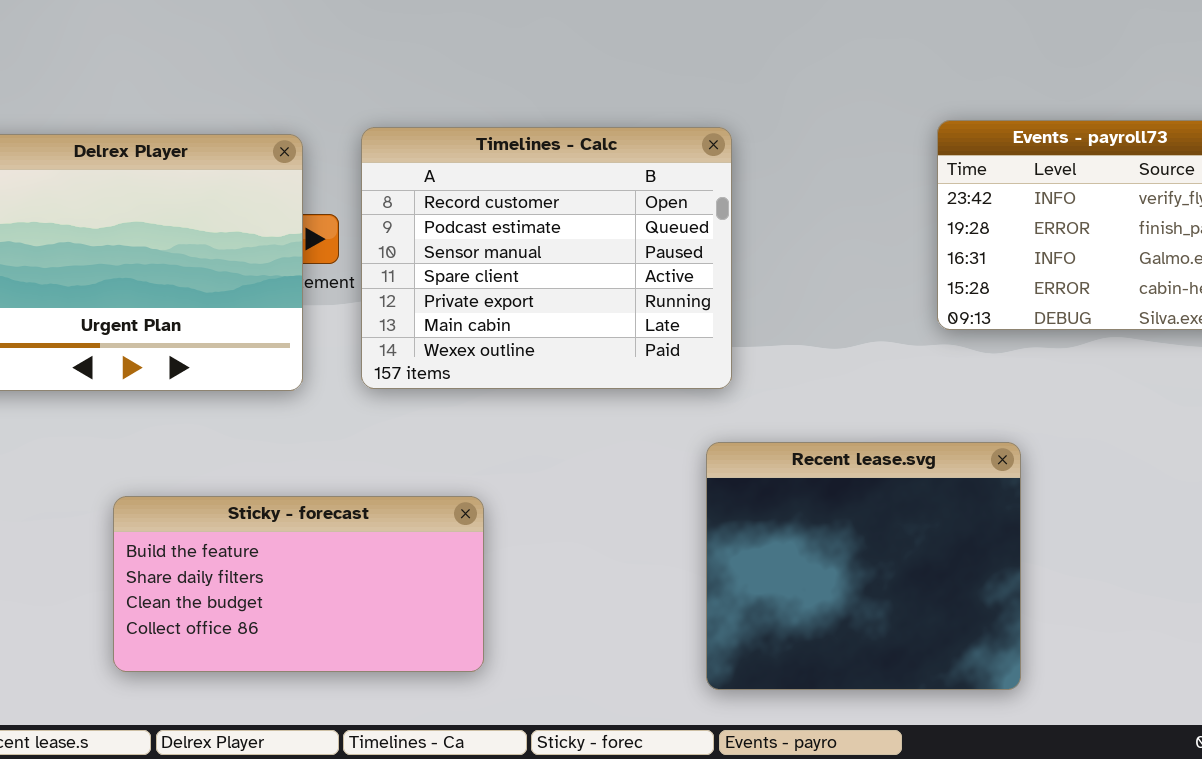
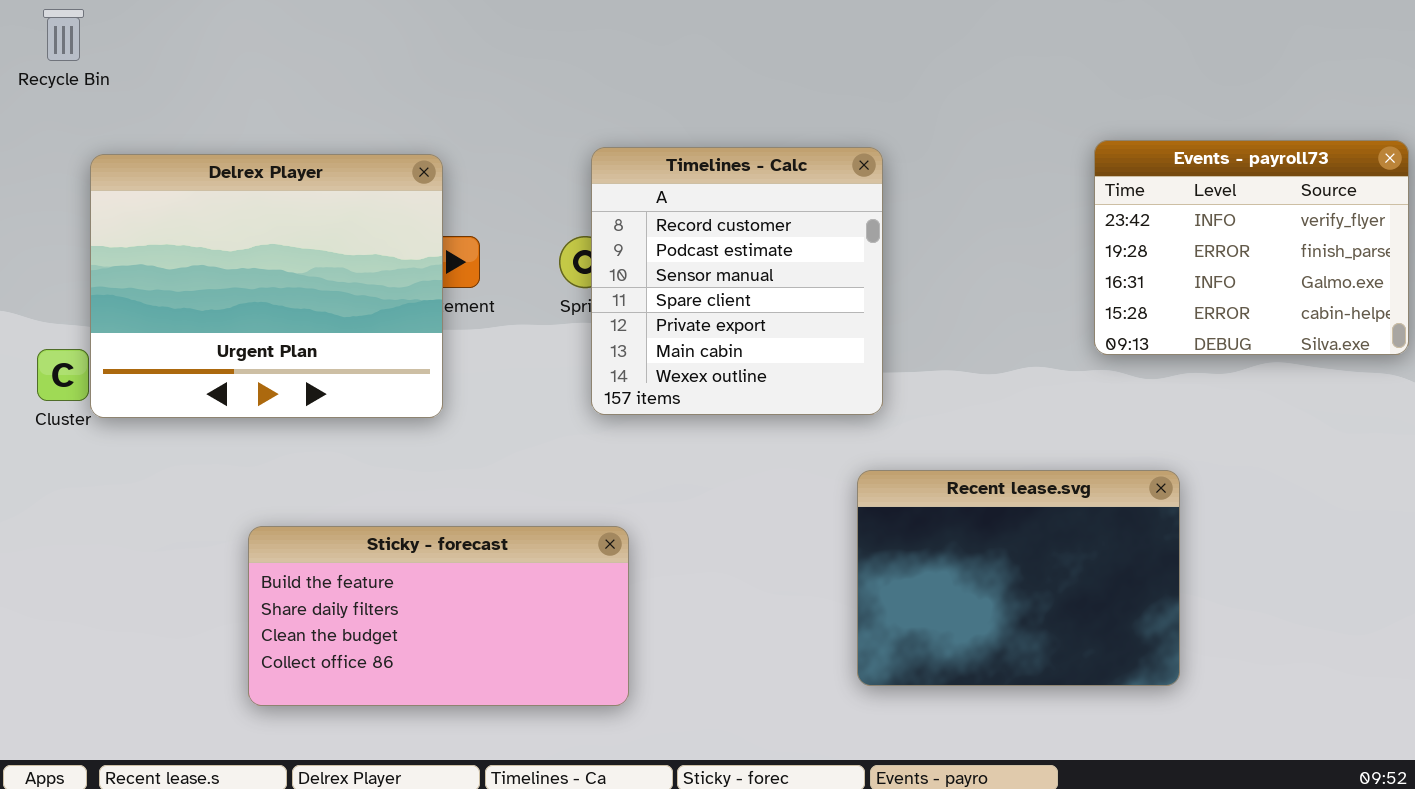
Timelines - Calc: [361,127,732,389] -> [591,147,883,415], resized
Recent lease.svg: [706,442,1021,690] -> [857,470,1180,686], resized

